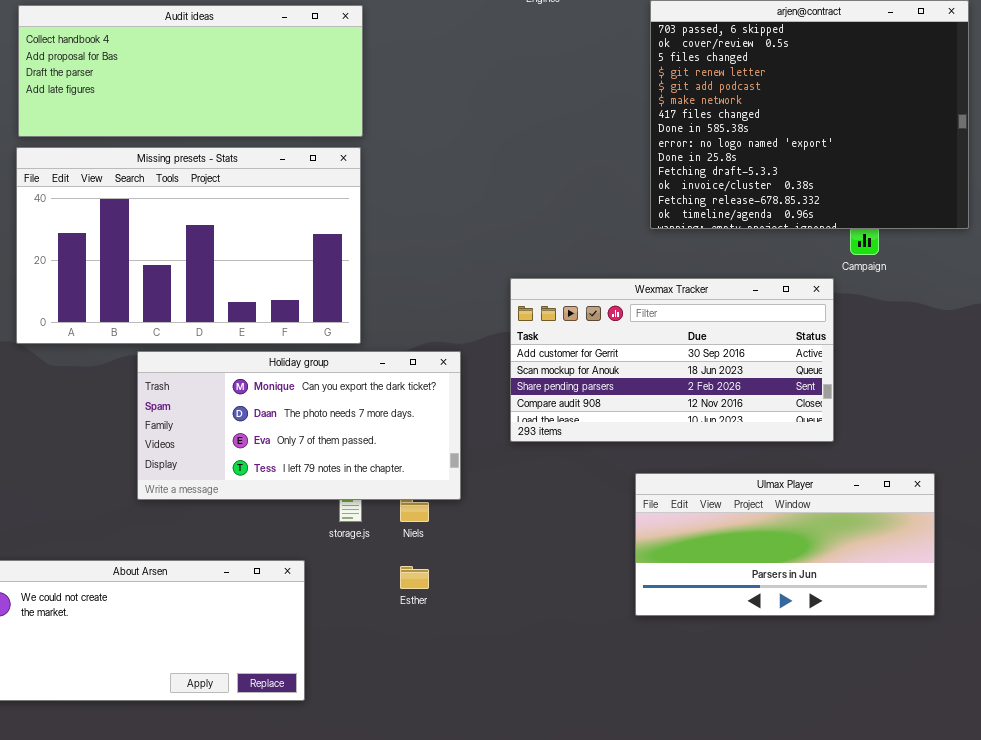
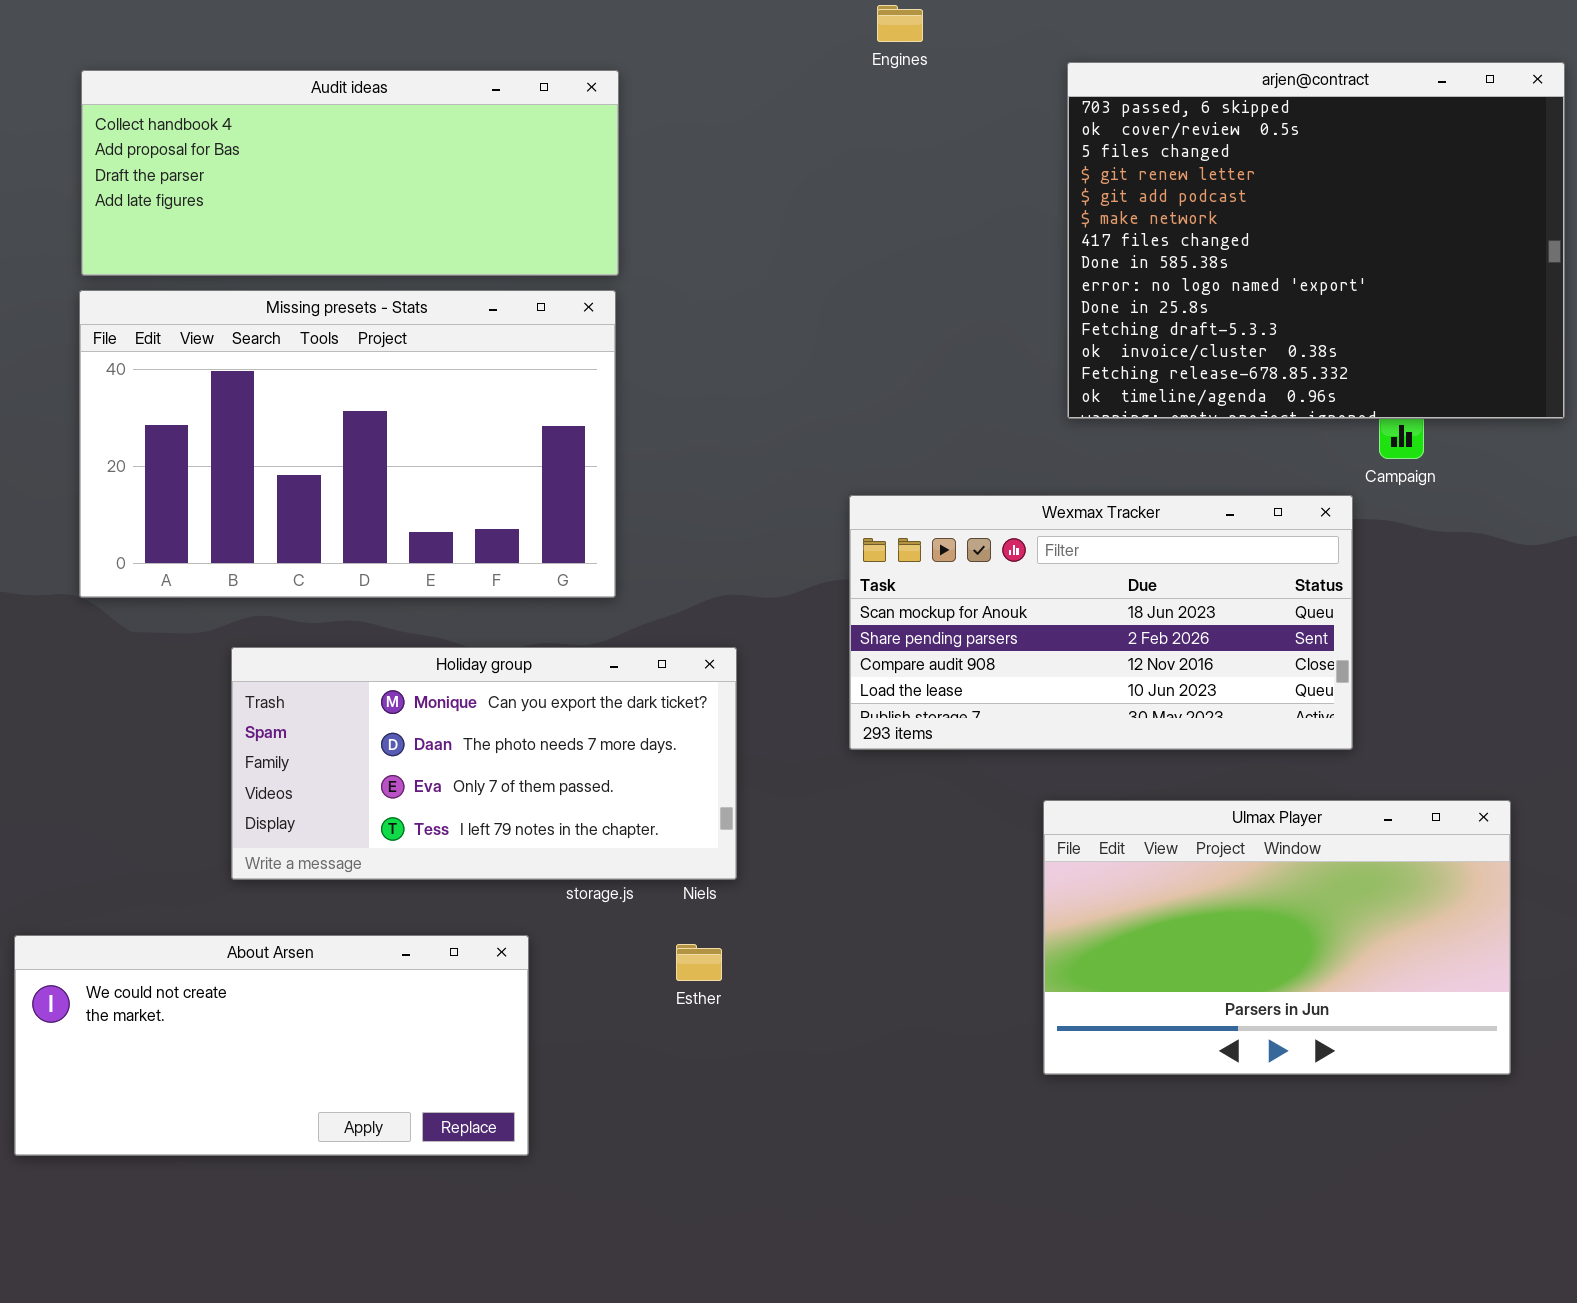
Wexmax Tracker: [510,278,834,442] -> [849,495,1353,750], scrolled down 1 row
Holiday group: [137,351,461,500] -> [231,647,737,880], moved
Ulmax Player: [635,473,935,616] -> [1043,800,1511,1075], resized

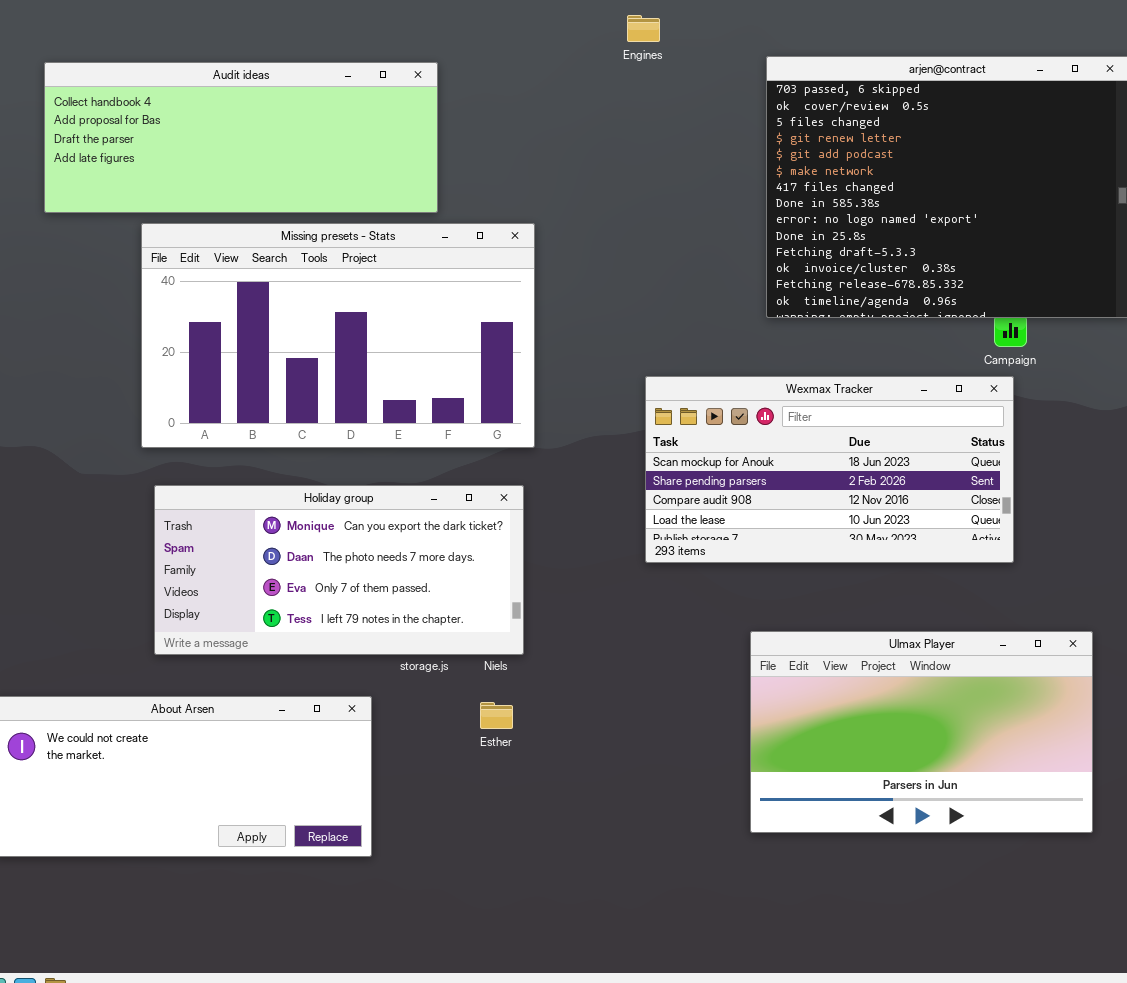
Missing presets - Stats: [79,290,616,598] -> [141,223,535,448], moved
Wexmax Tracker: [849,495,1353,750] -> [645,376,1014,563], moved
Ulmax Player: [1043,800,1511,1075] -> [750,631,1093,833], moved

